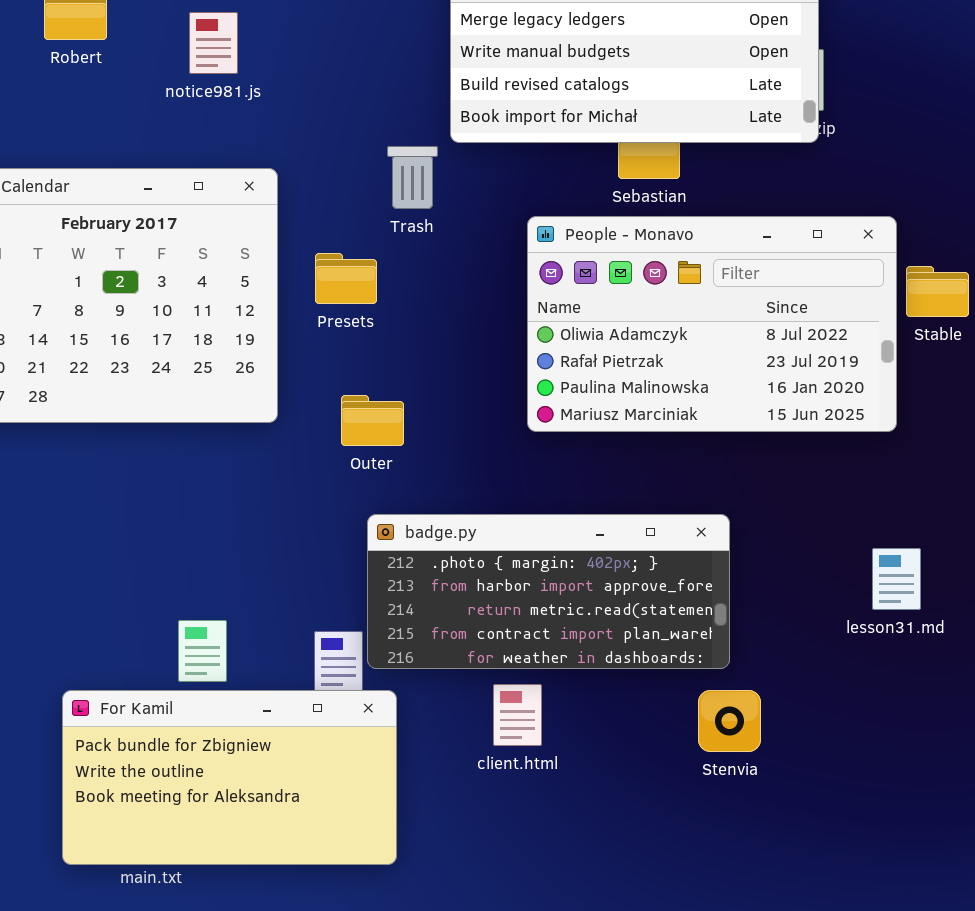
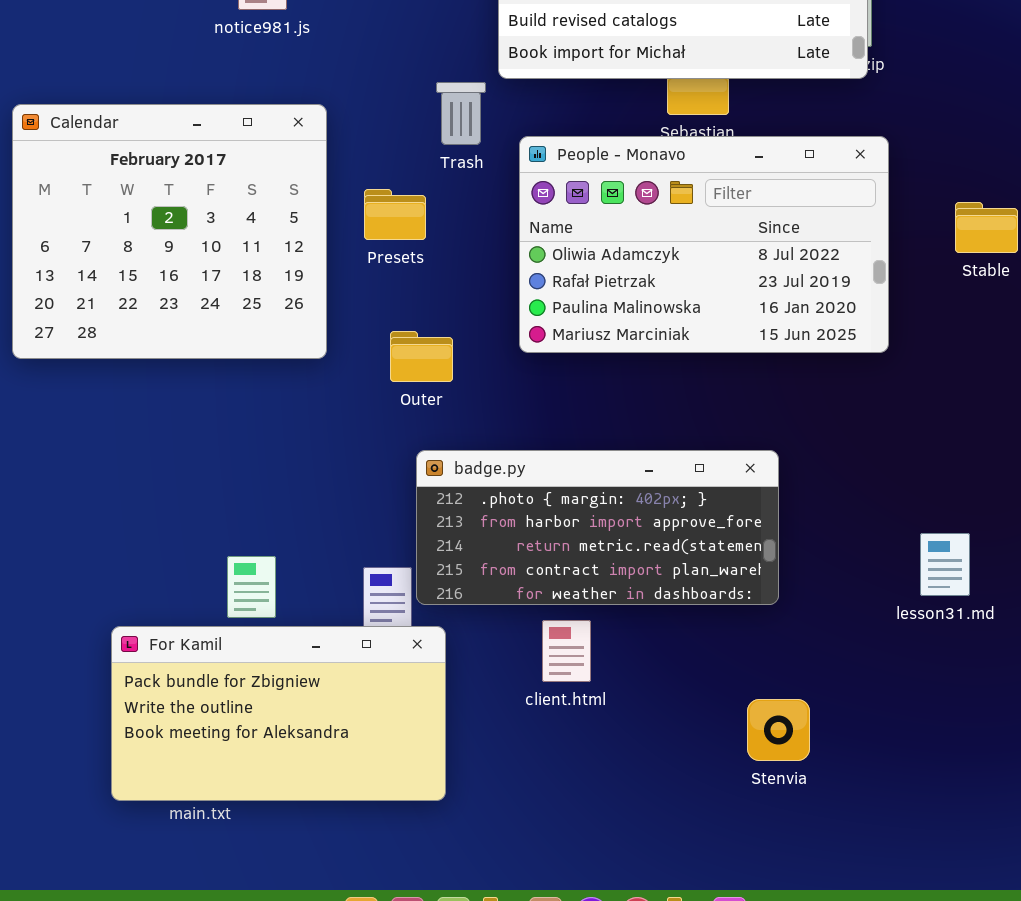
People - Monavo: [527,216,897,432] -> [519,136,889,353], moved
lesson31.md: [872,548,921,610] -> [920,533,970,596], moved
Stenvia: [698,690,761,752] -> [747,699,810,761], moved

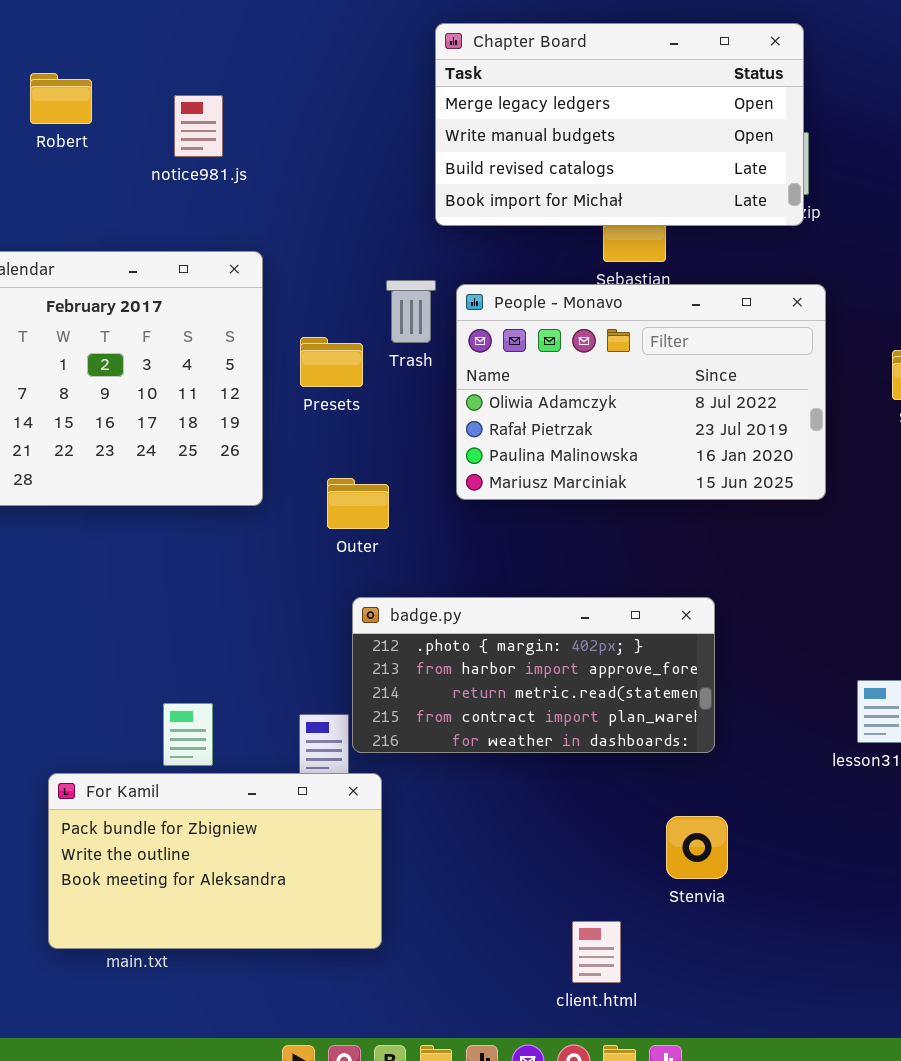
Trash: [436,82,486,145] -> [386,280,436,343], moved
client.html: [542,620,591,682] -> [572,921,621,983], moved
Stenvia: [747,699,810,761] -> [666,816,728,879], moved

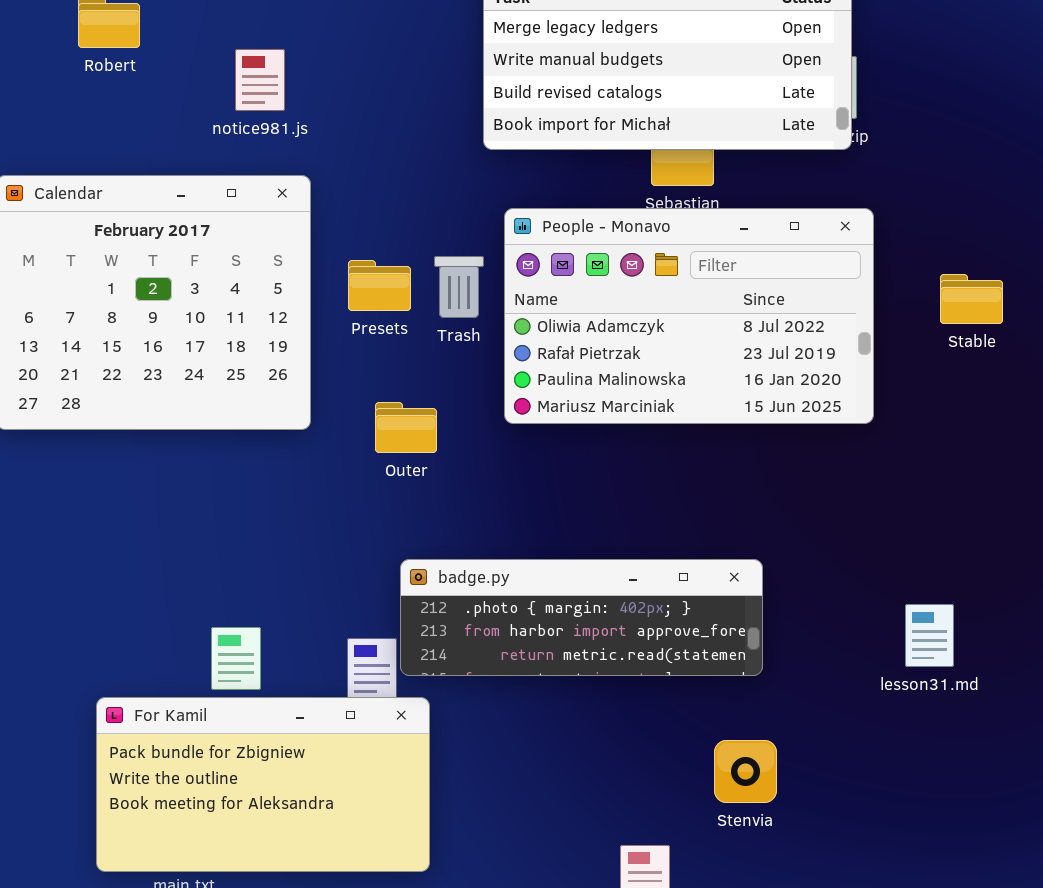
notice981.js: [174,95,223,157] -> [235,49,285,111], moved
Trash: [386,280,436,343] -> [434,256,484,318], moved
badge.py: [352,597,715,753] -> [400,559,763,676], resized

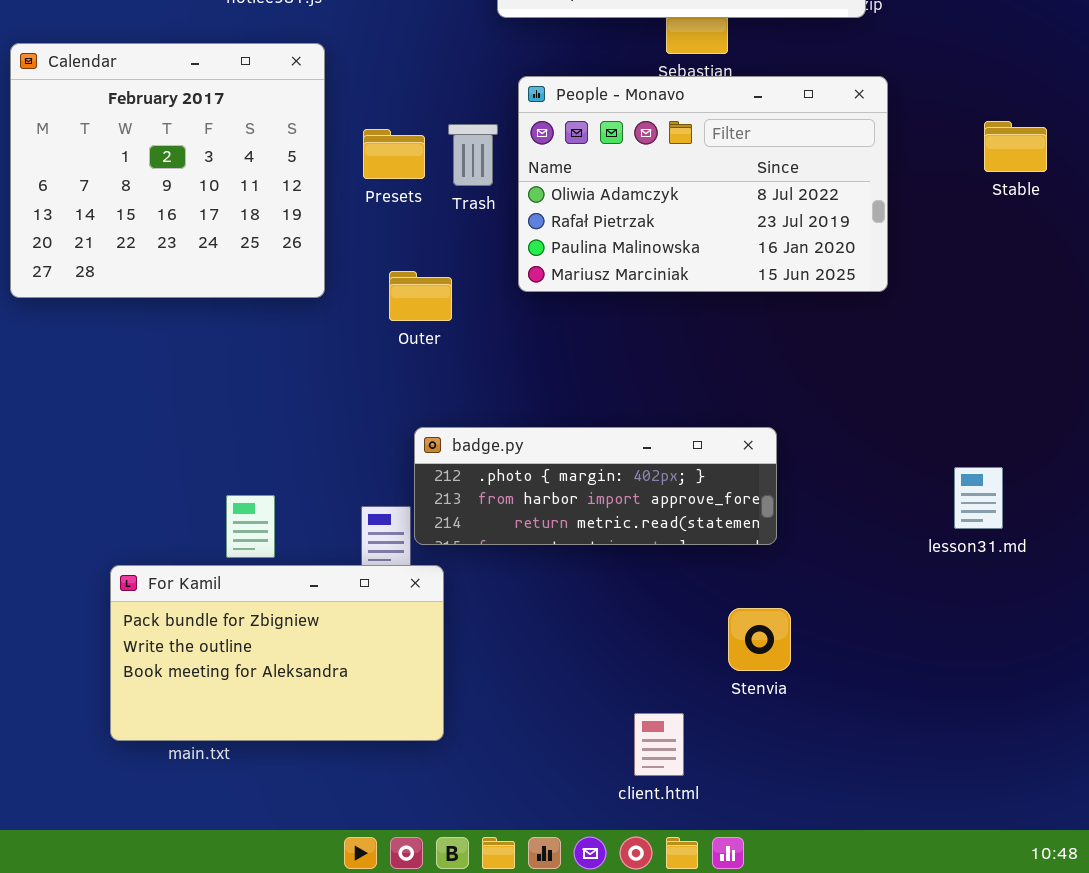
Stable: [940,274,1003,324] -> [984,121,1047,172], moved
lesson31.md: [905,604,954,667] -> [954,467,1003,529], moved

